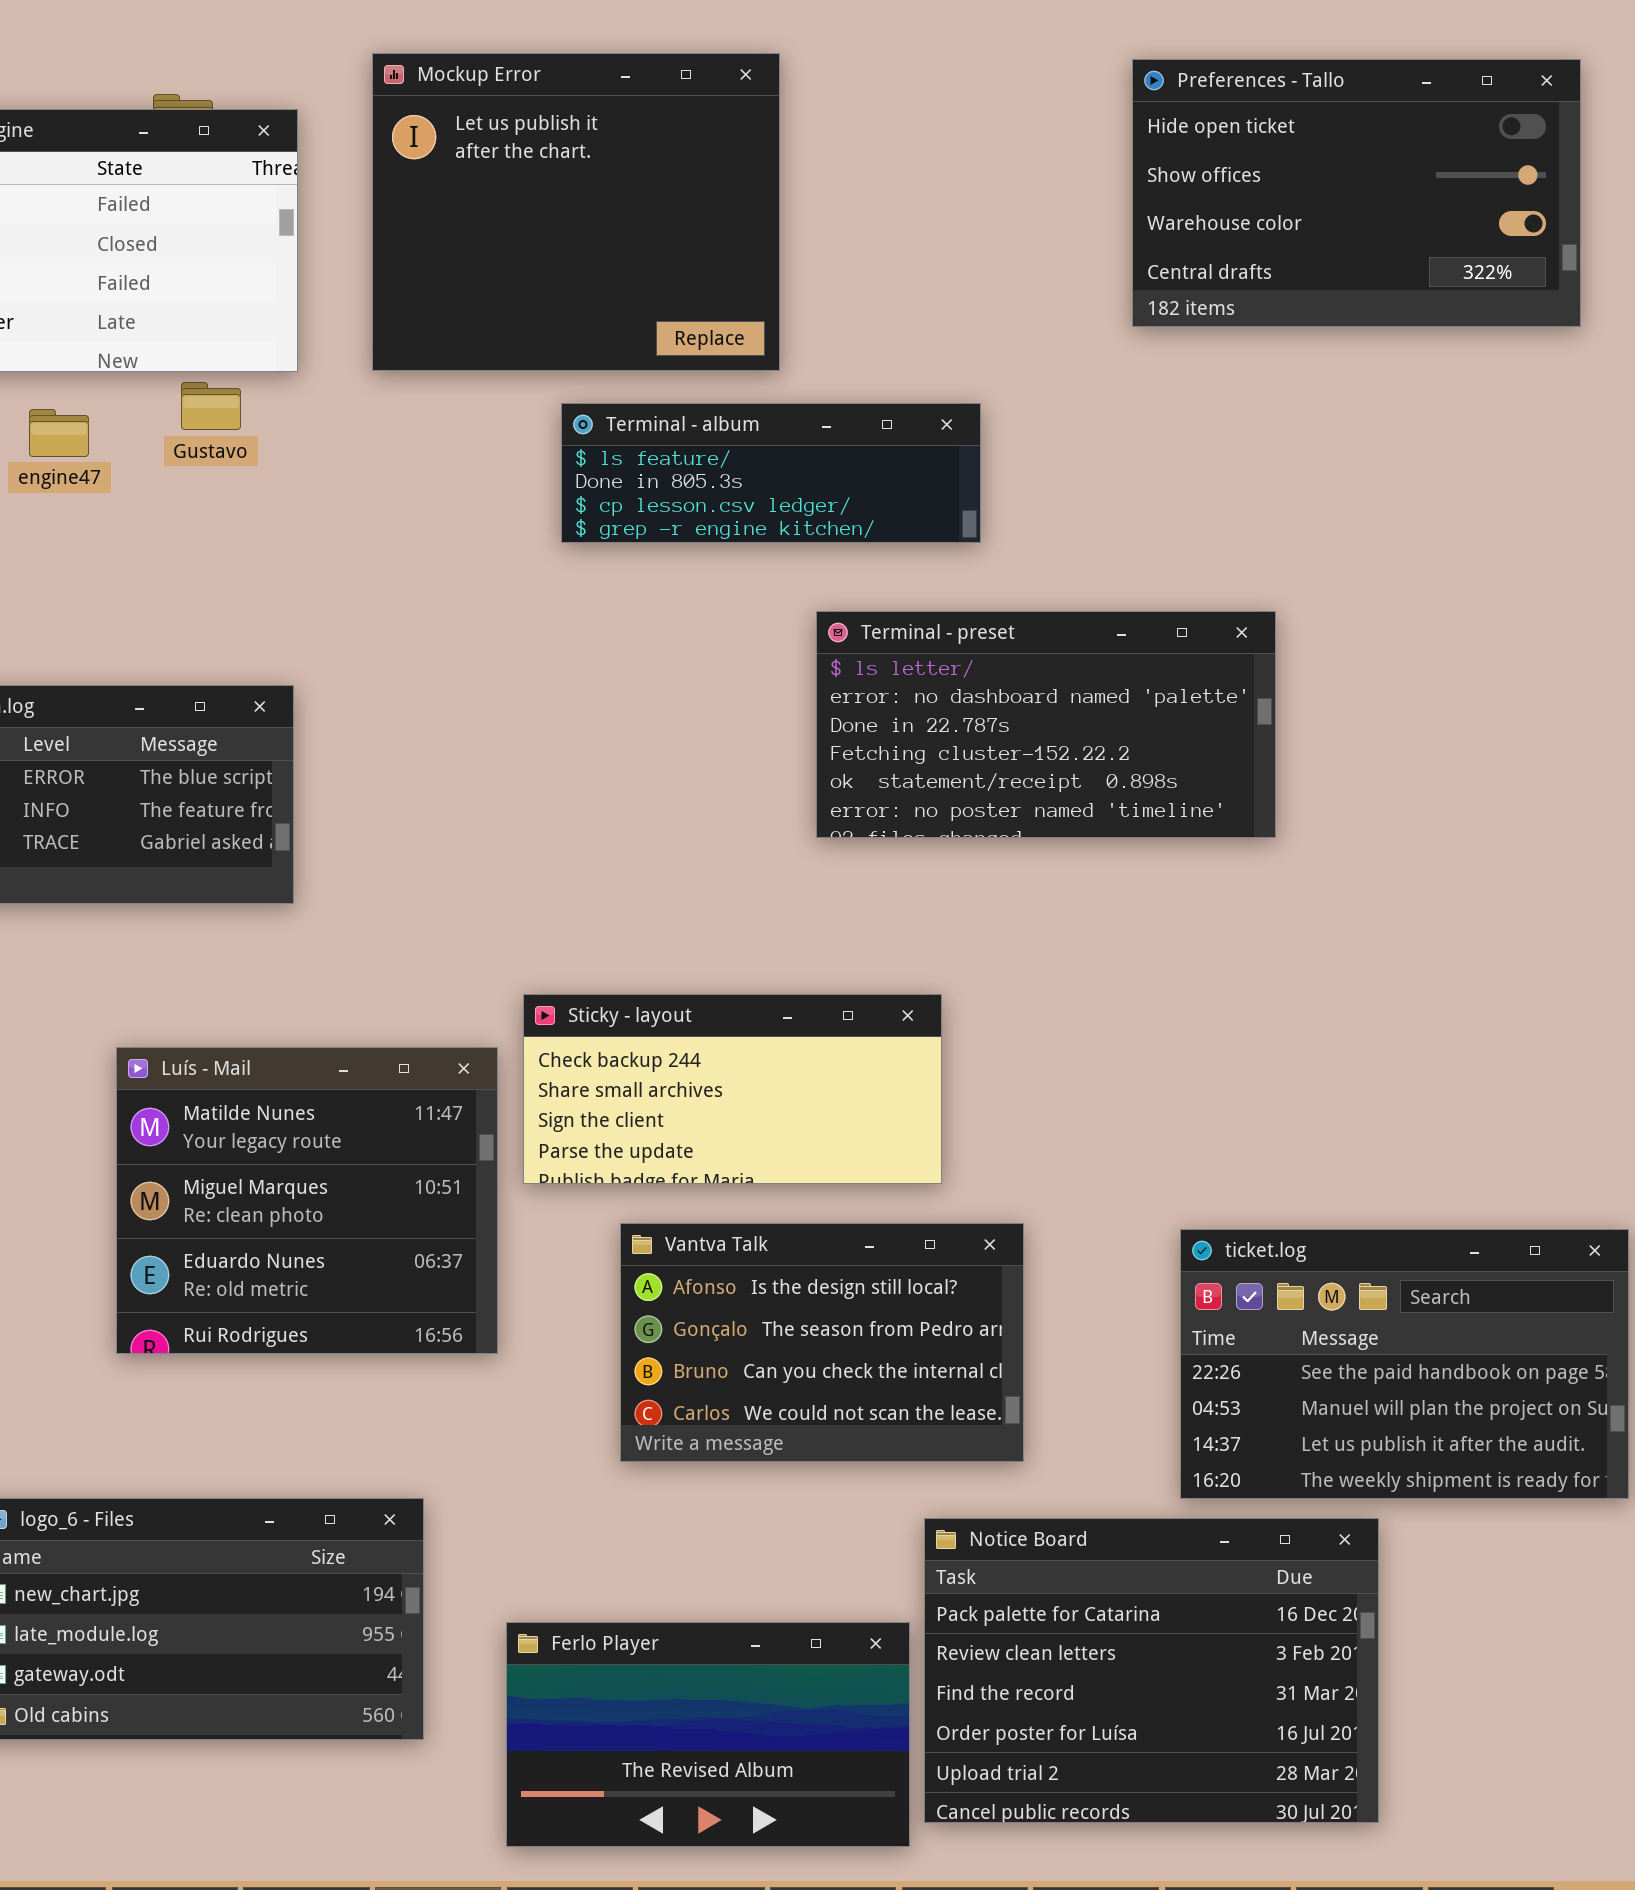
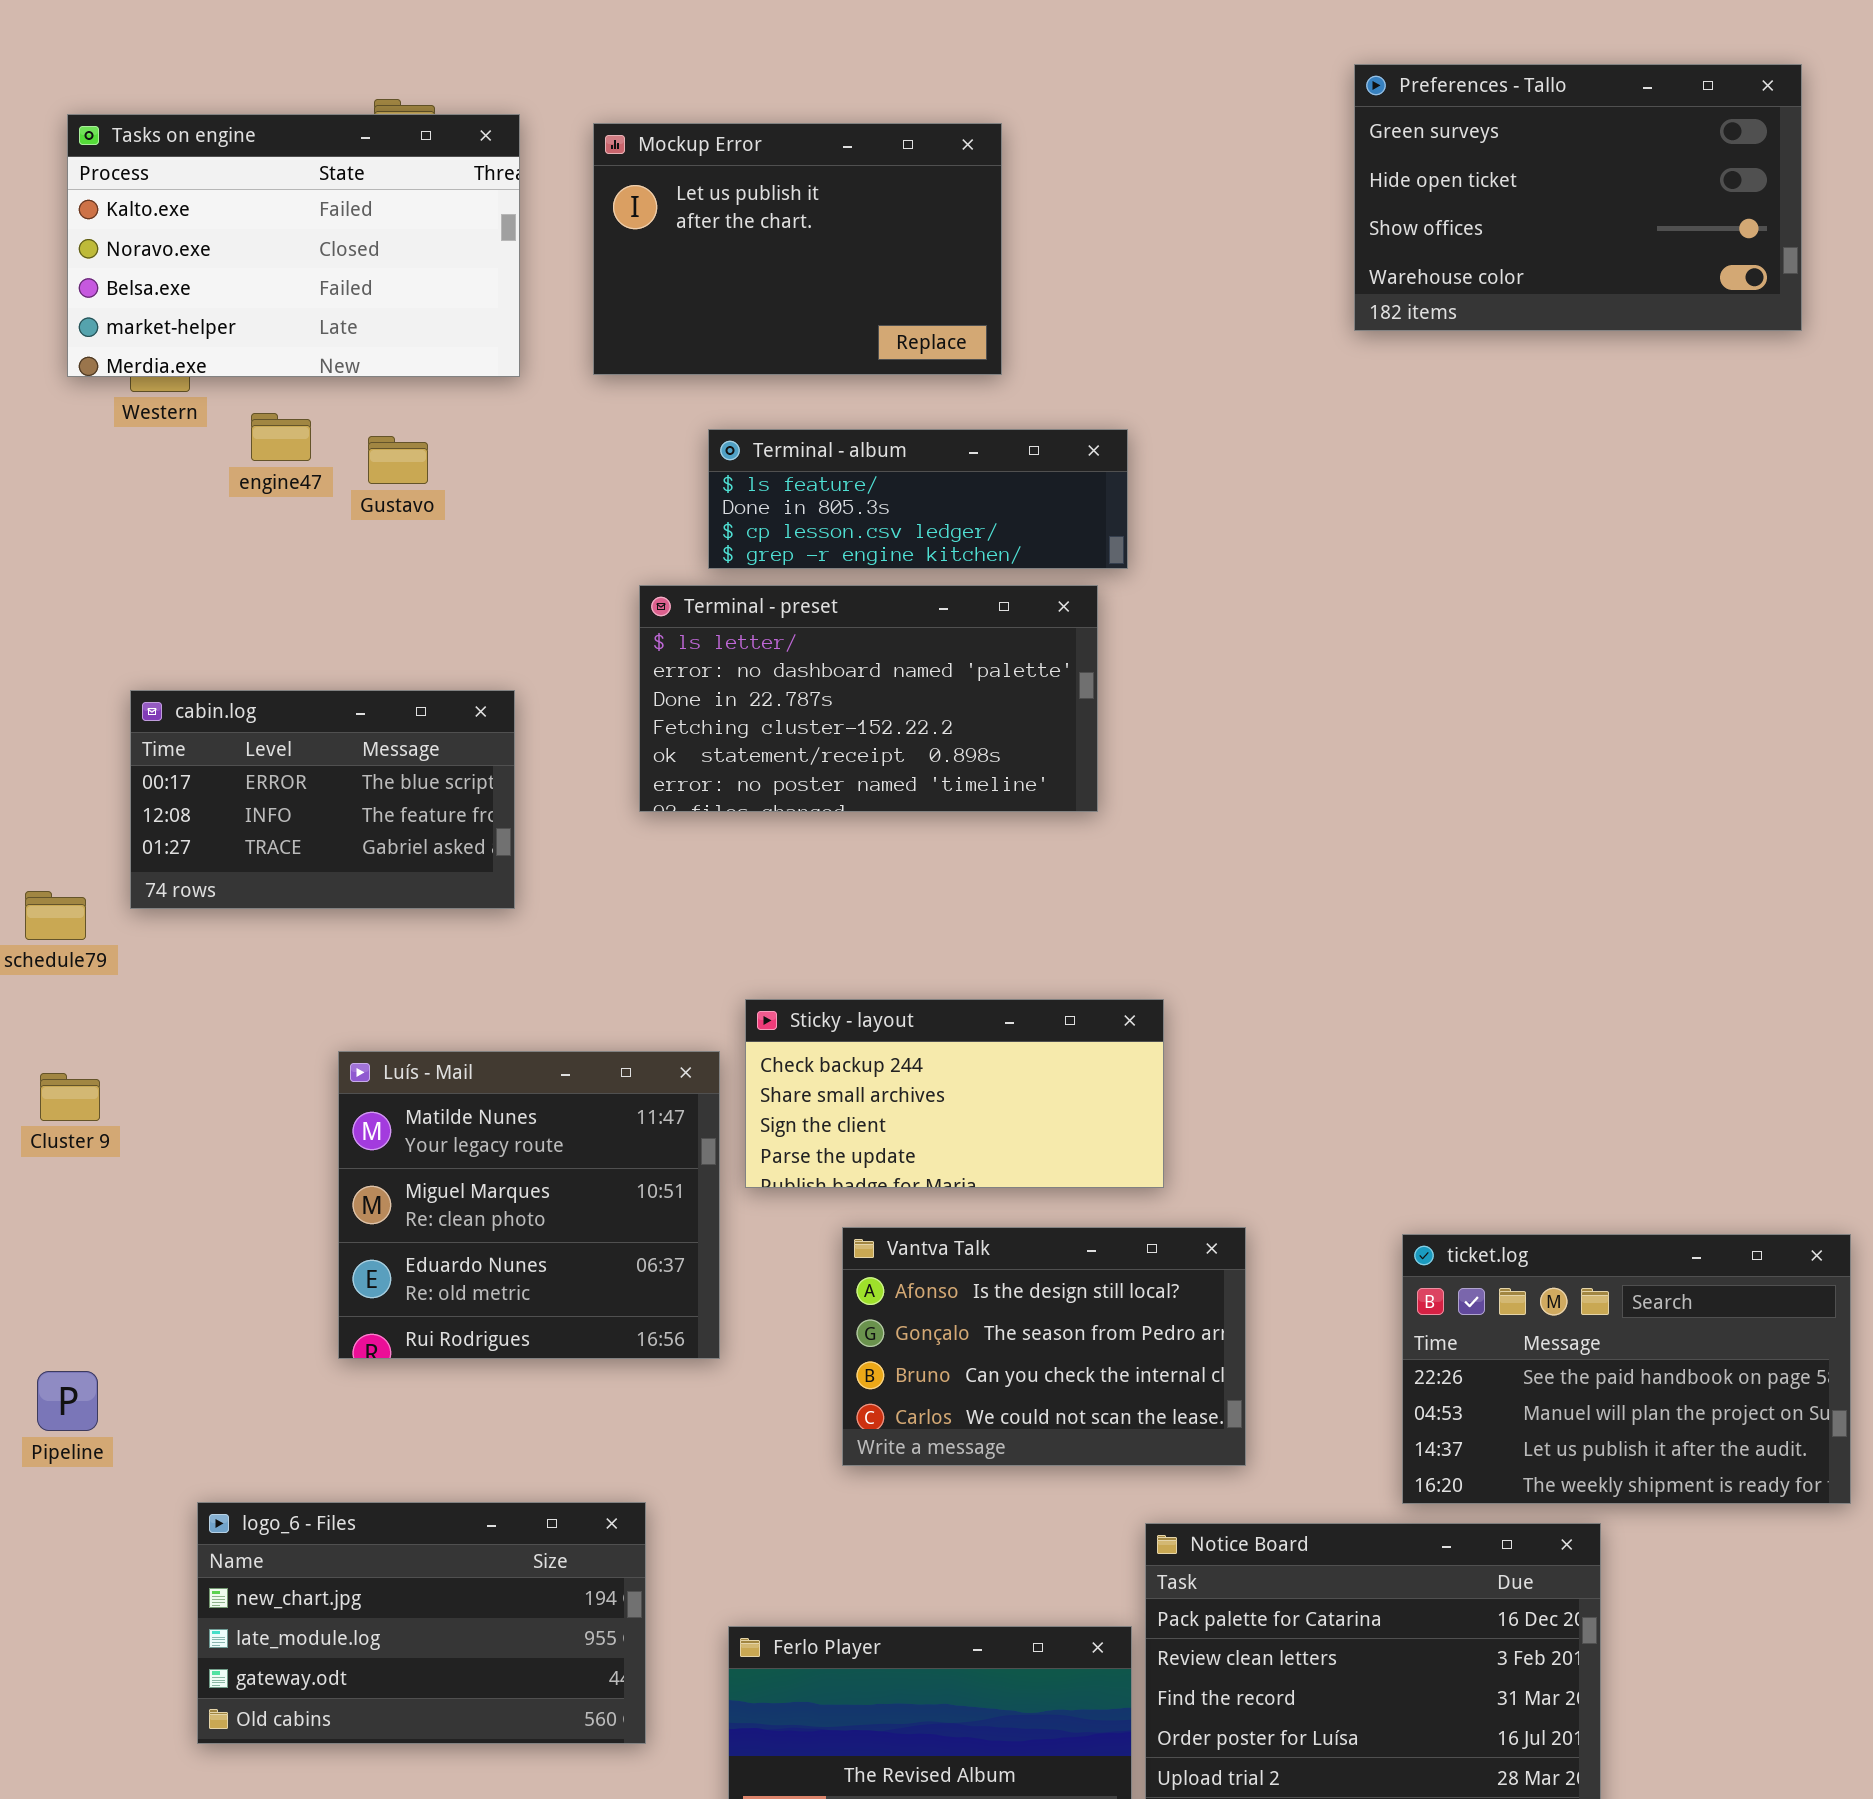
Mockup Error: [372,53,780,371] -> [593,123,1002,375], resized
Preferences - Tallo: [1132,59,1581,327] -> [1354,64,1802,331], scrolled up 1 row
Gustavo: [181,382,241,430] -> [368,436,428,484], moved
Terminal - album: [561,403,981,543] -> [708,429,1128,569], moved
Terminal - preset: [816,611,1276,838] -> [639,585,1098,812], moved

